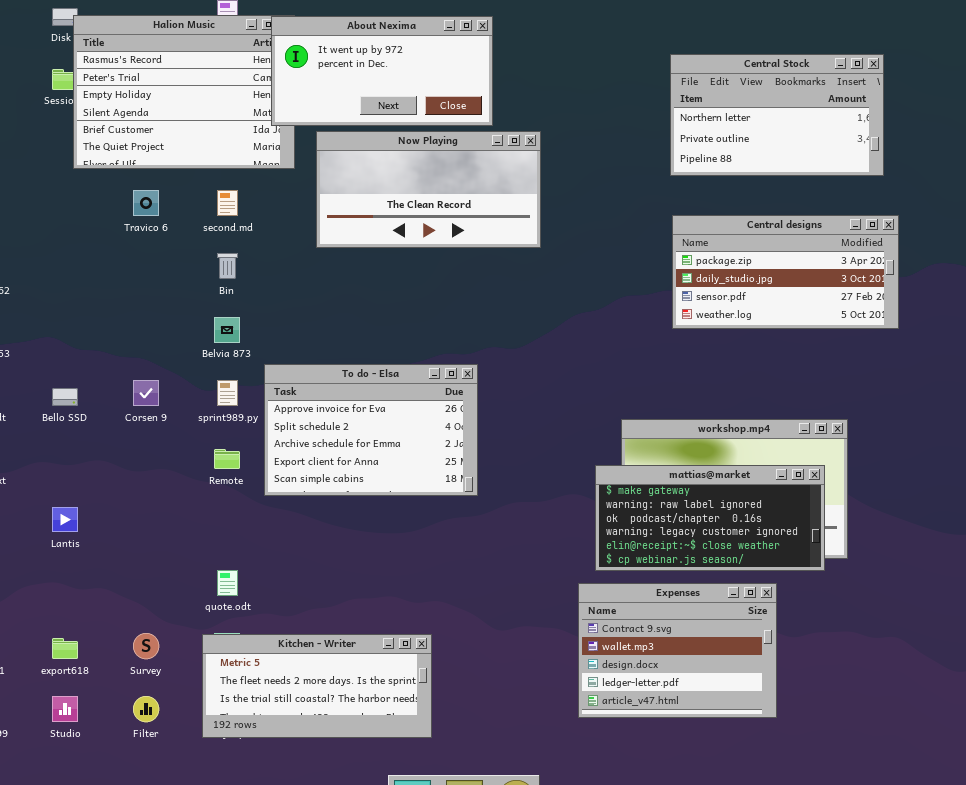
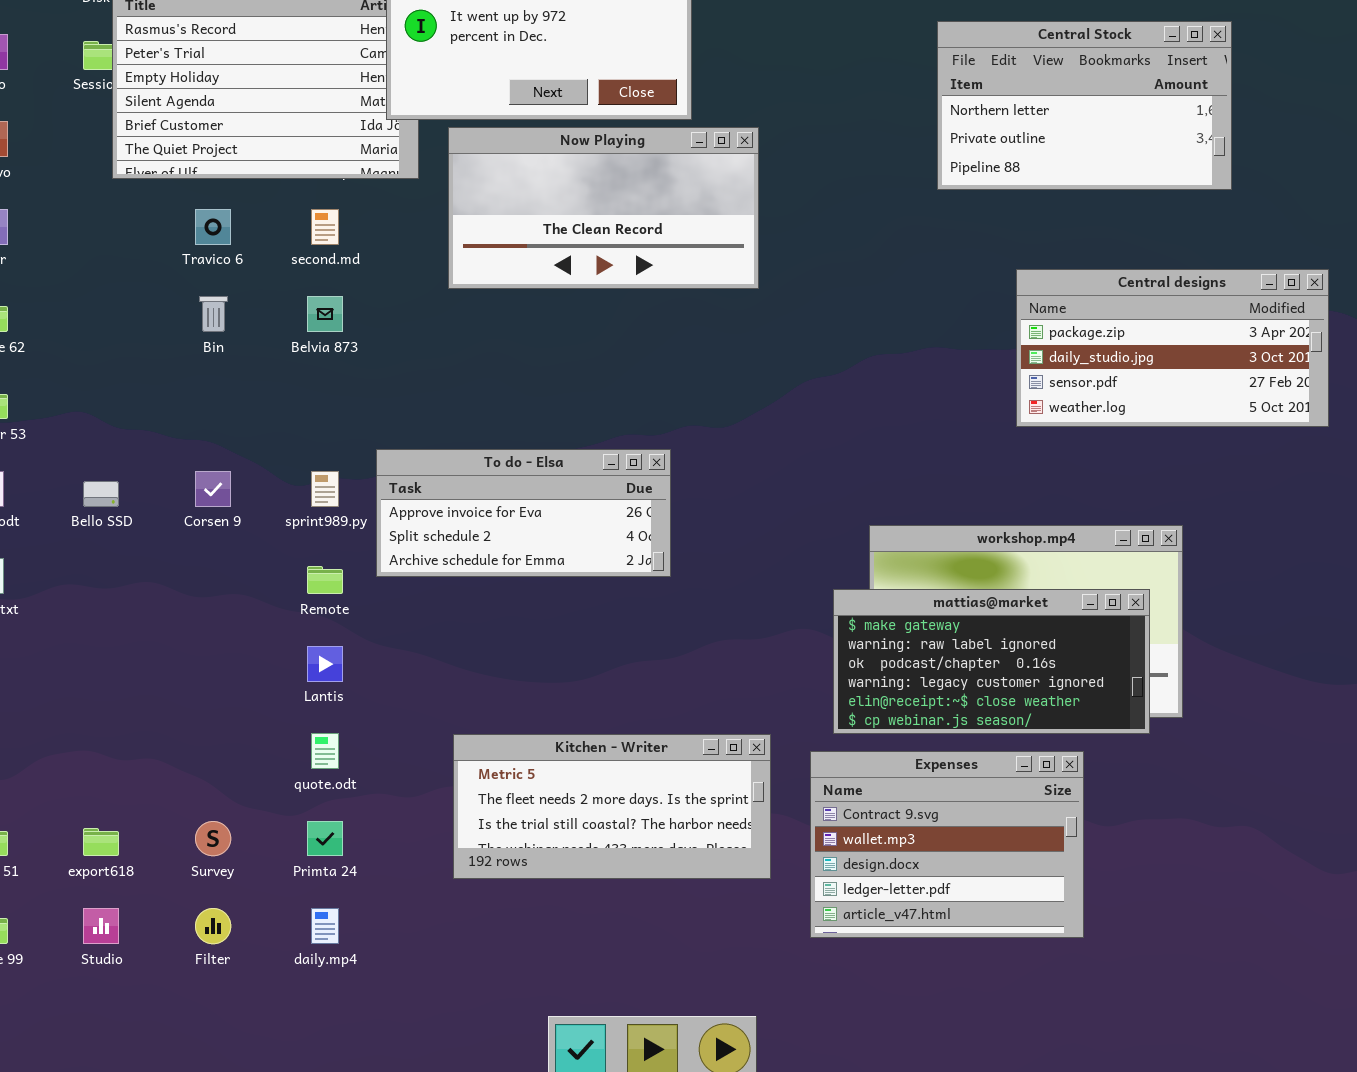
Central designs: [672,215,899,329] -> [1016,269,1329,427], moved
Bin: [217,253,238,279] -> [199,296,228,332], moved
Belvia 873: [214,317,240,343] -> [307,296,343,332], moved
To do - Elsa: [264,364,478,496] -> [376,449,671,577], resized
Lantis: [52,507,78,532] -> [307,646,343,682], moved
Kitchen - Writer: [202,634,432,738] -> [453,734,771,879], moved

